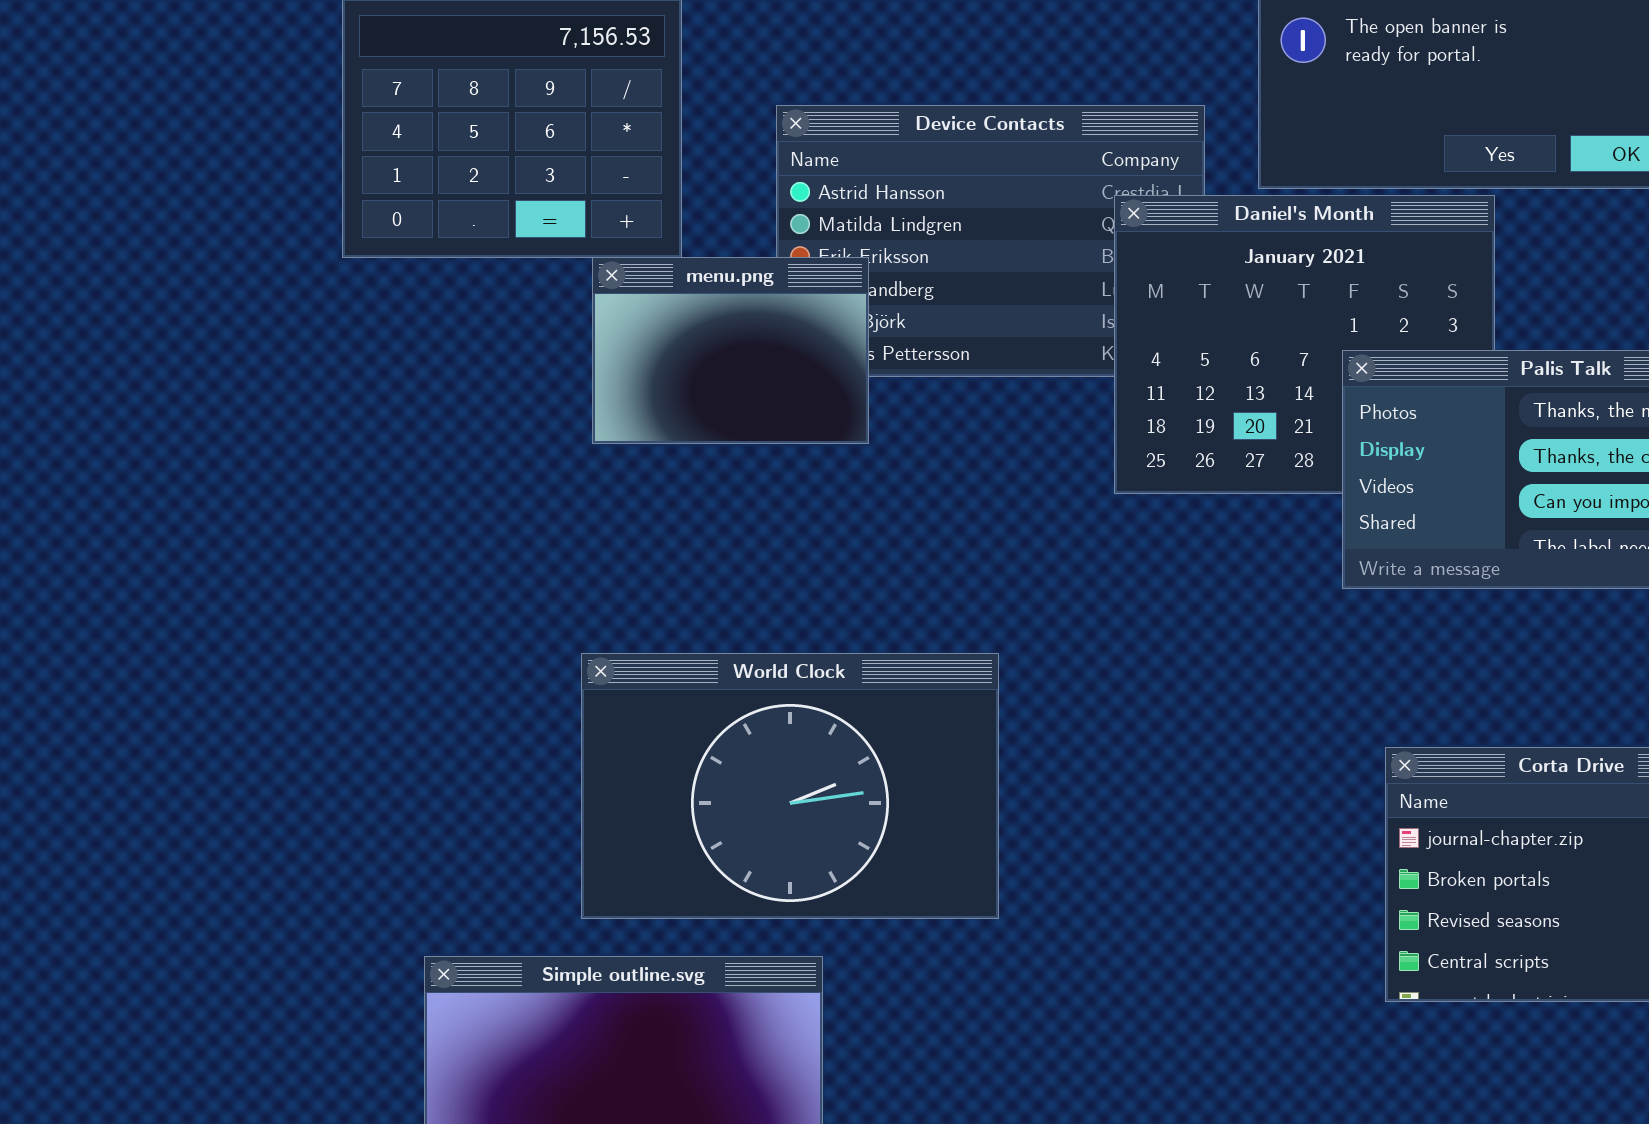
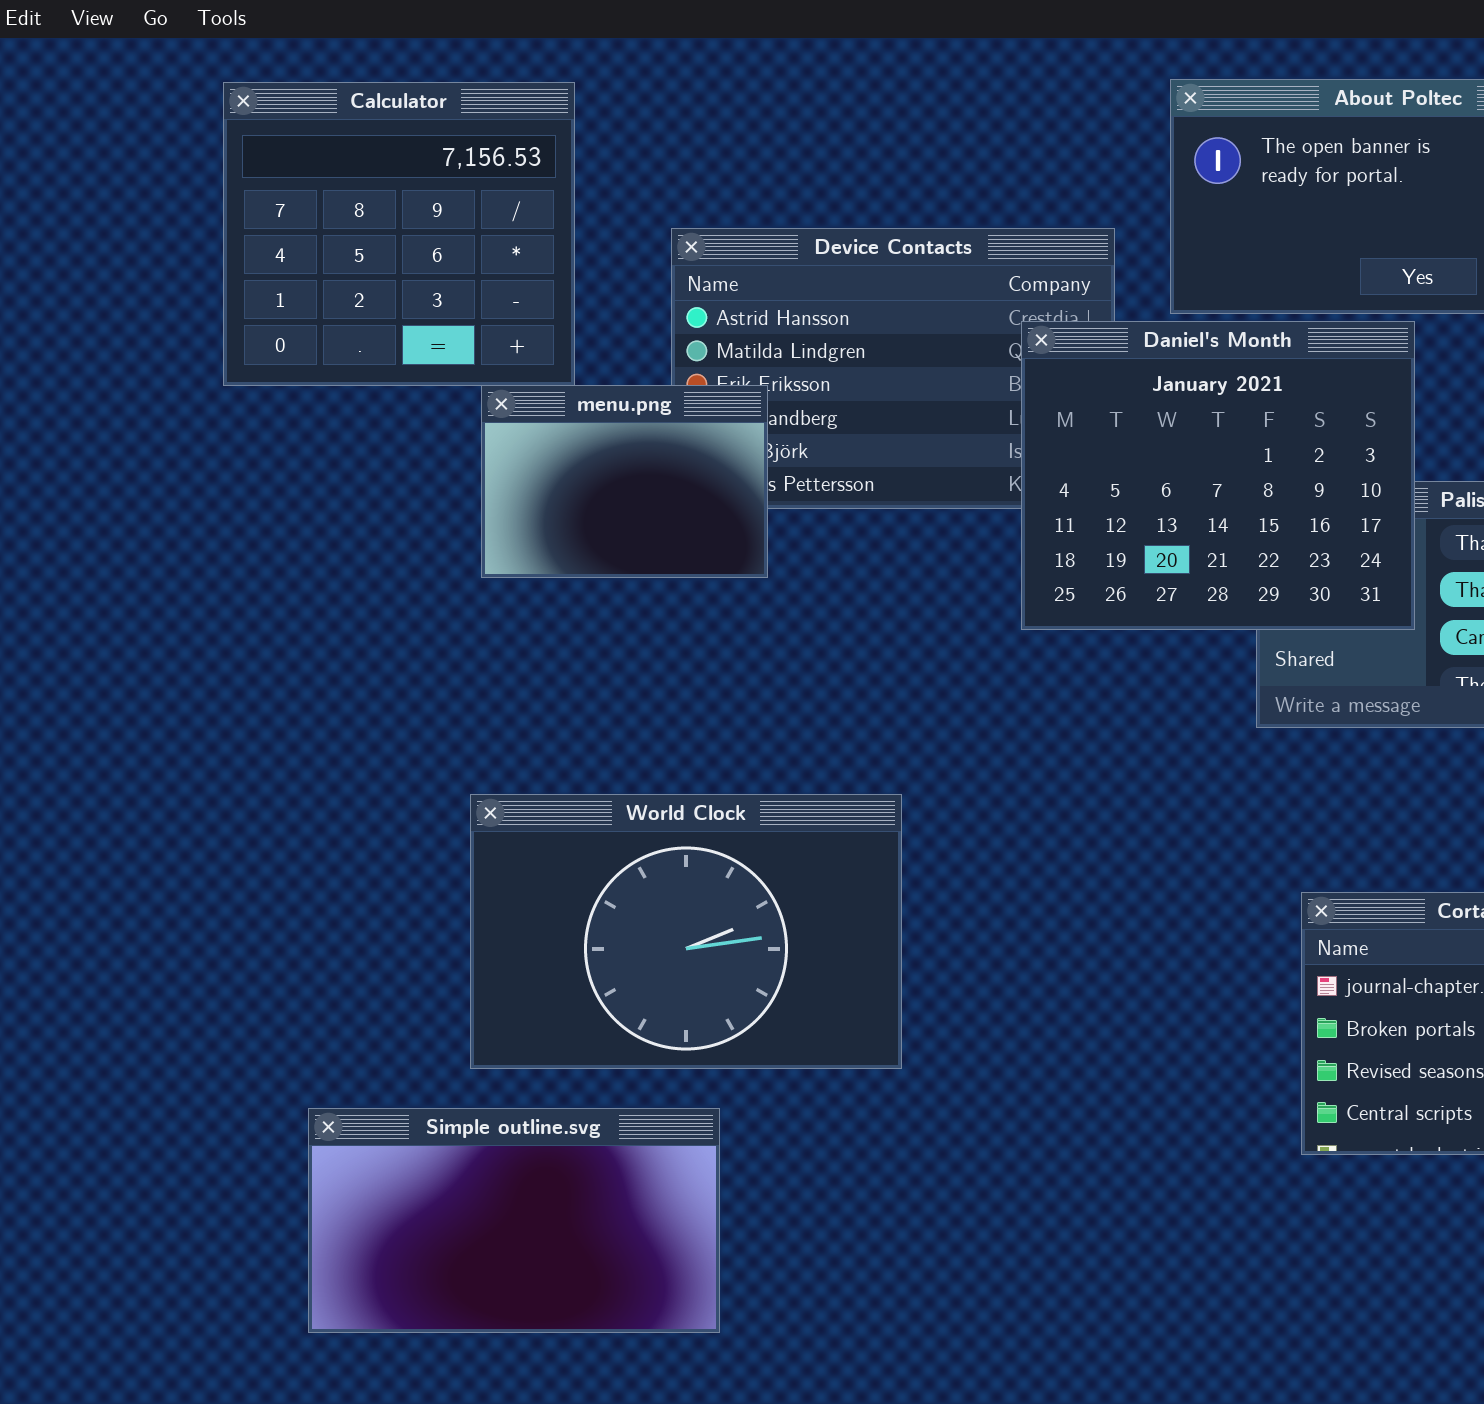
Daniel's Month: [1114,195,1495,494] -> [1021,321,1415,630], raised

